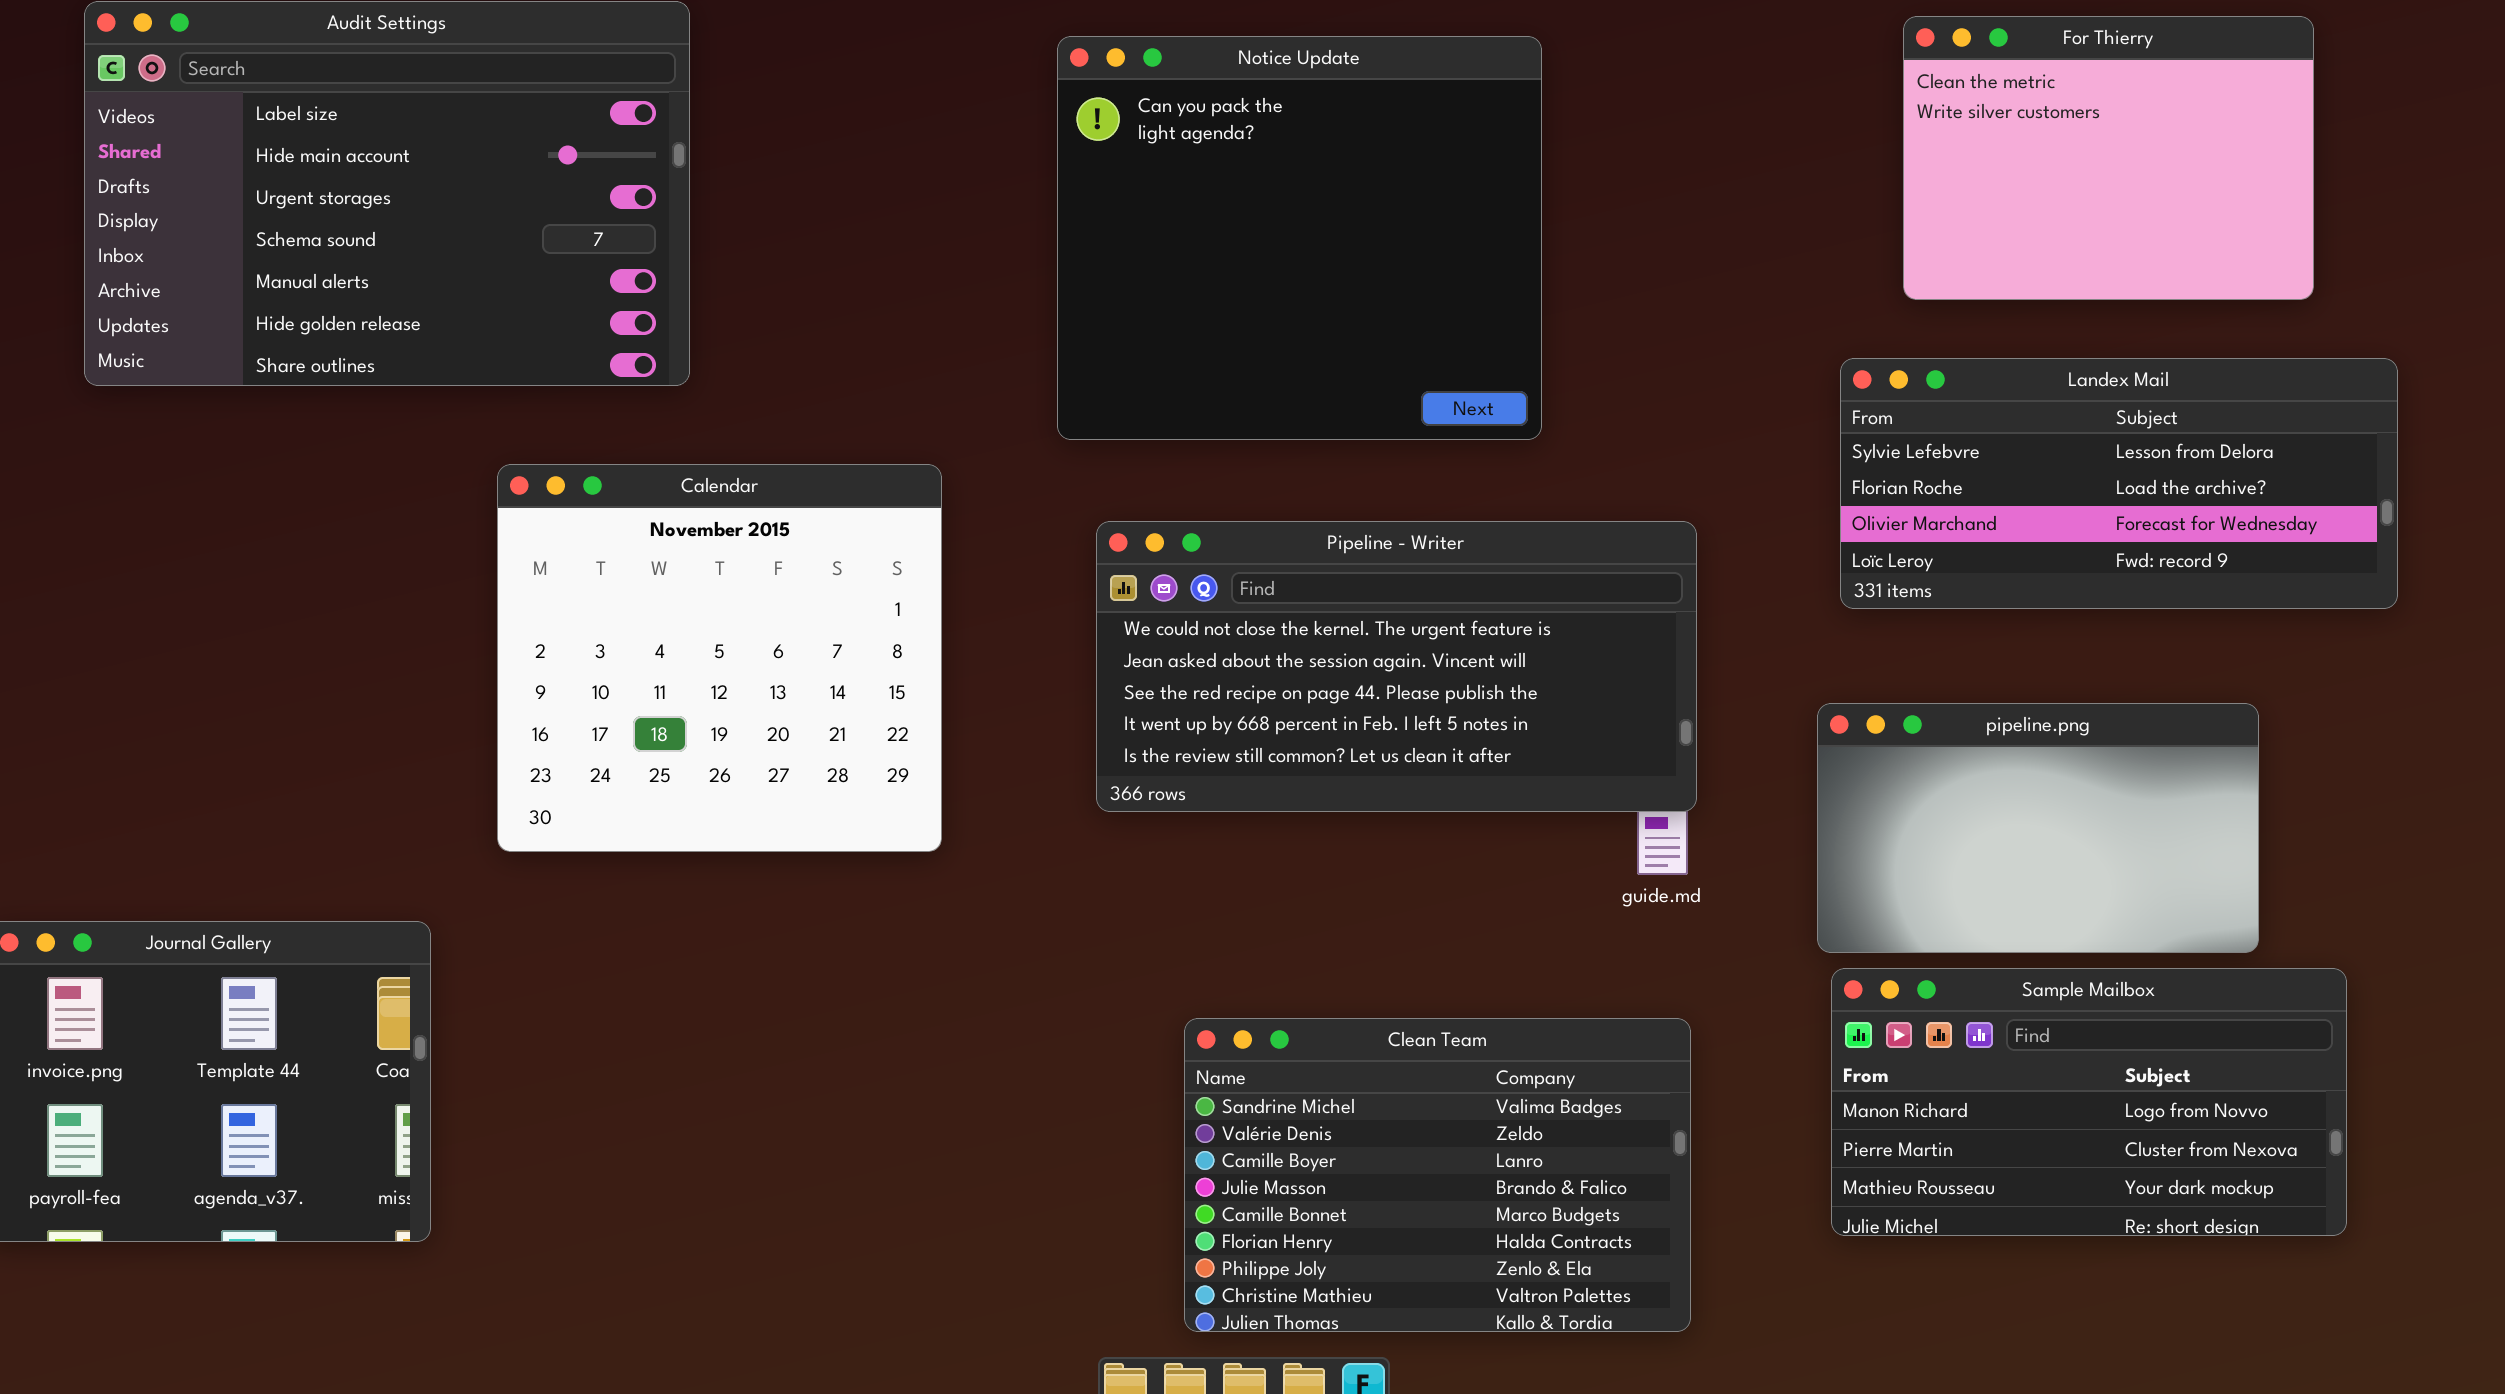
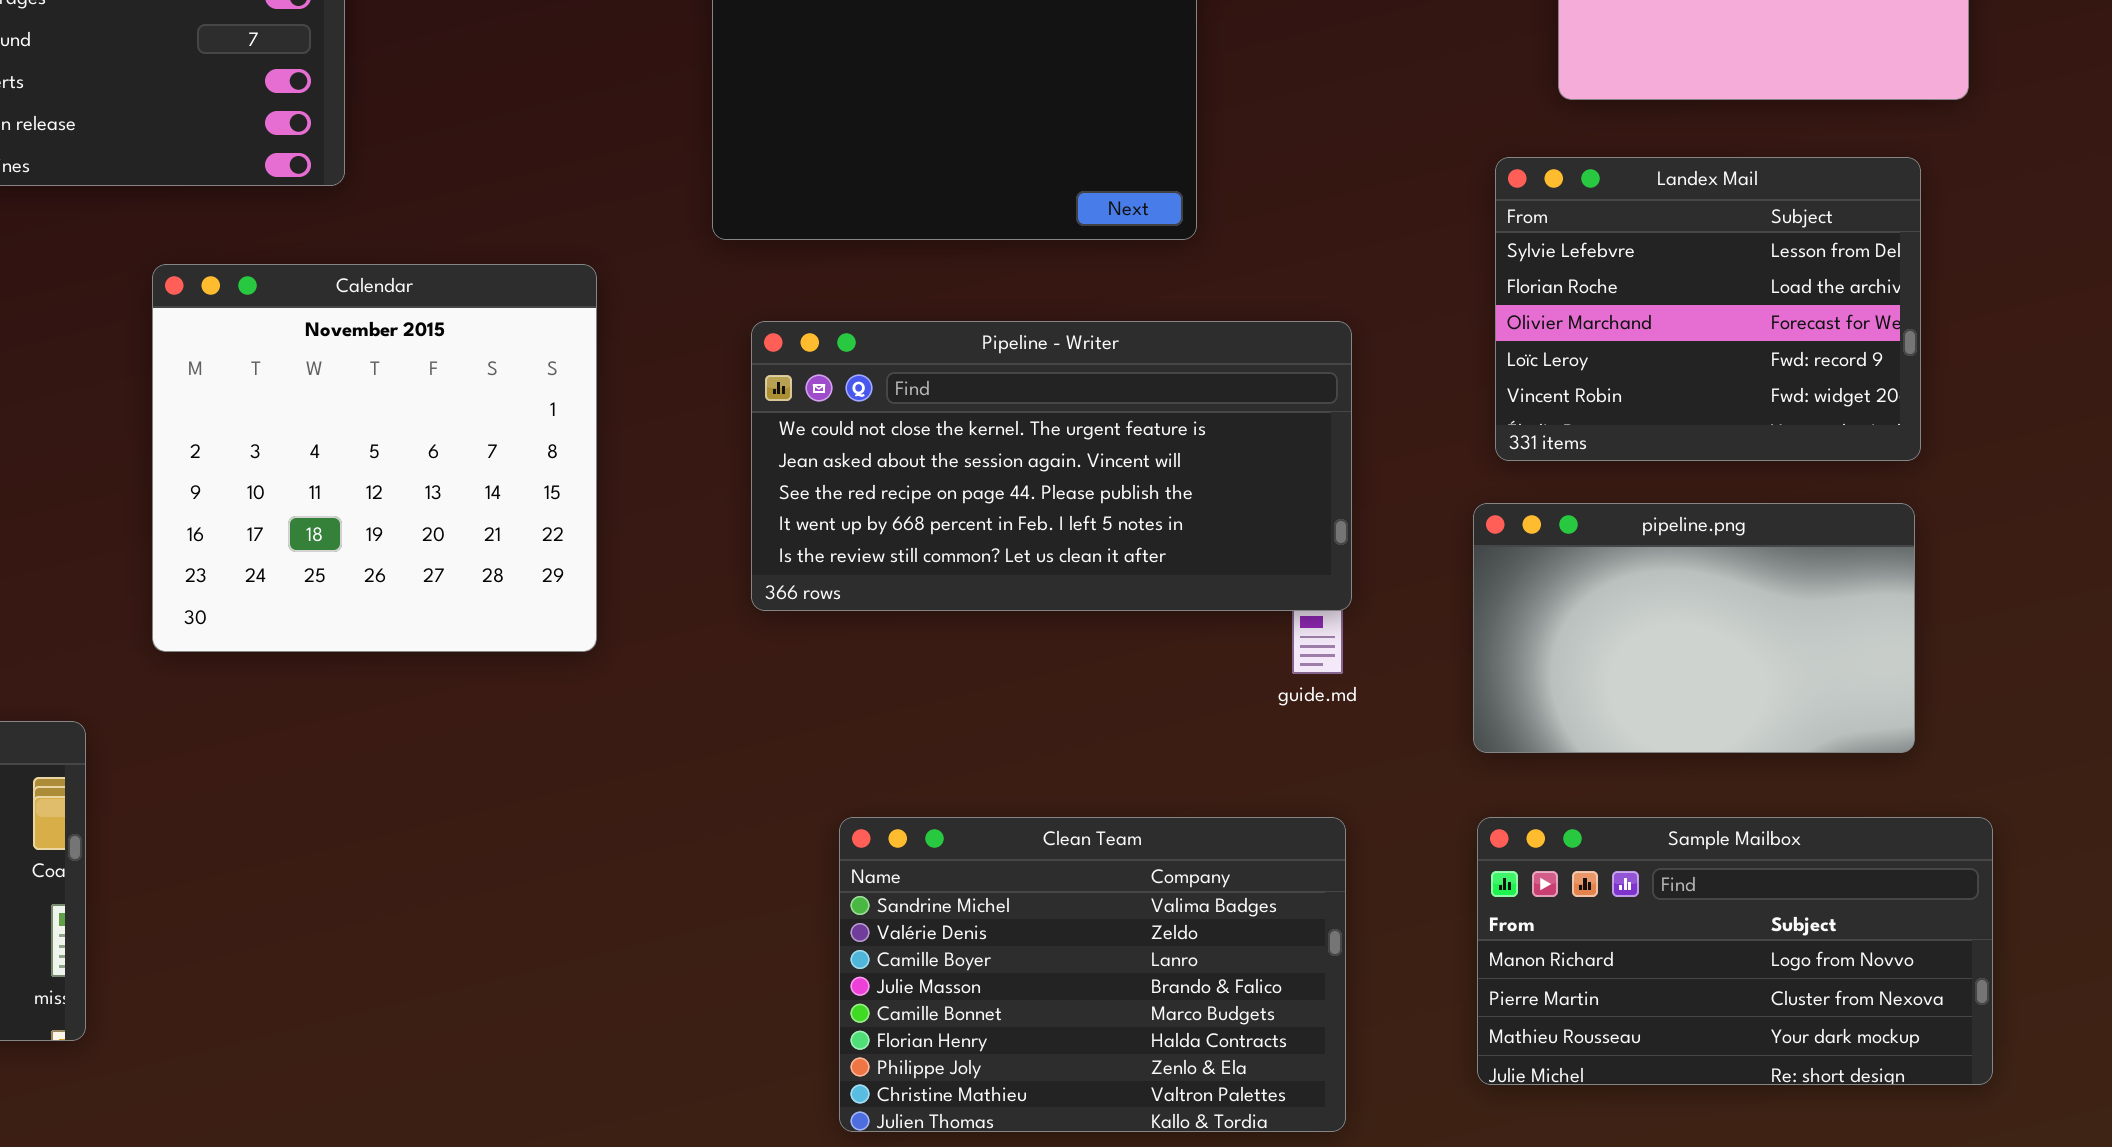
Landex Mail: [1840,358,2398,609] -> [1495,157,1921,461], resized
Sample Mailbox: [1831,968,2347,1236] -> [1477,817,1993,1085], moved

